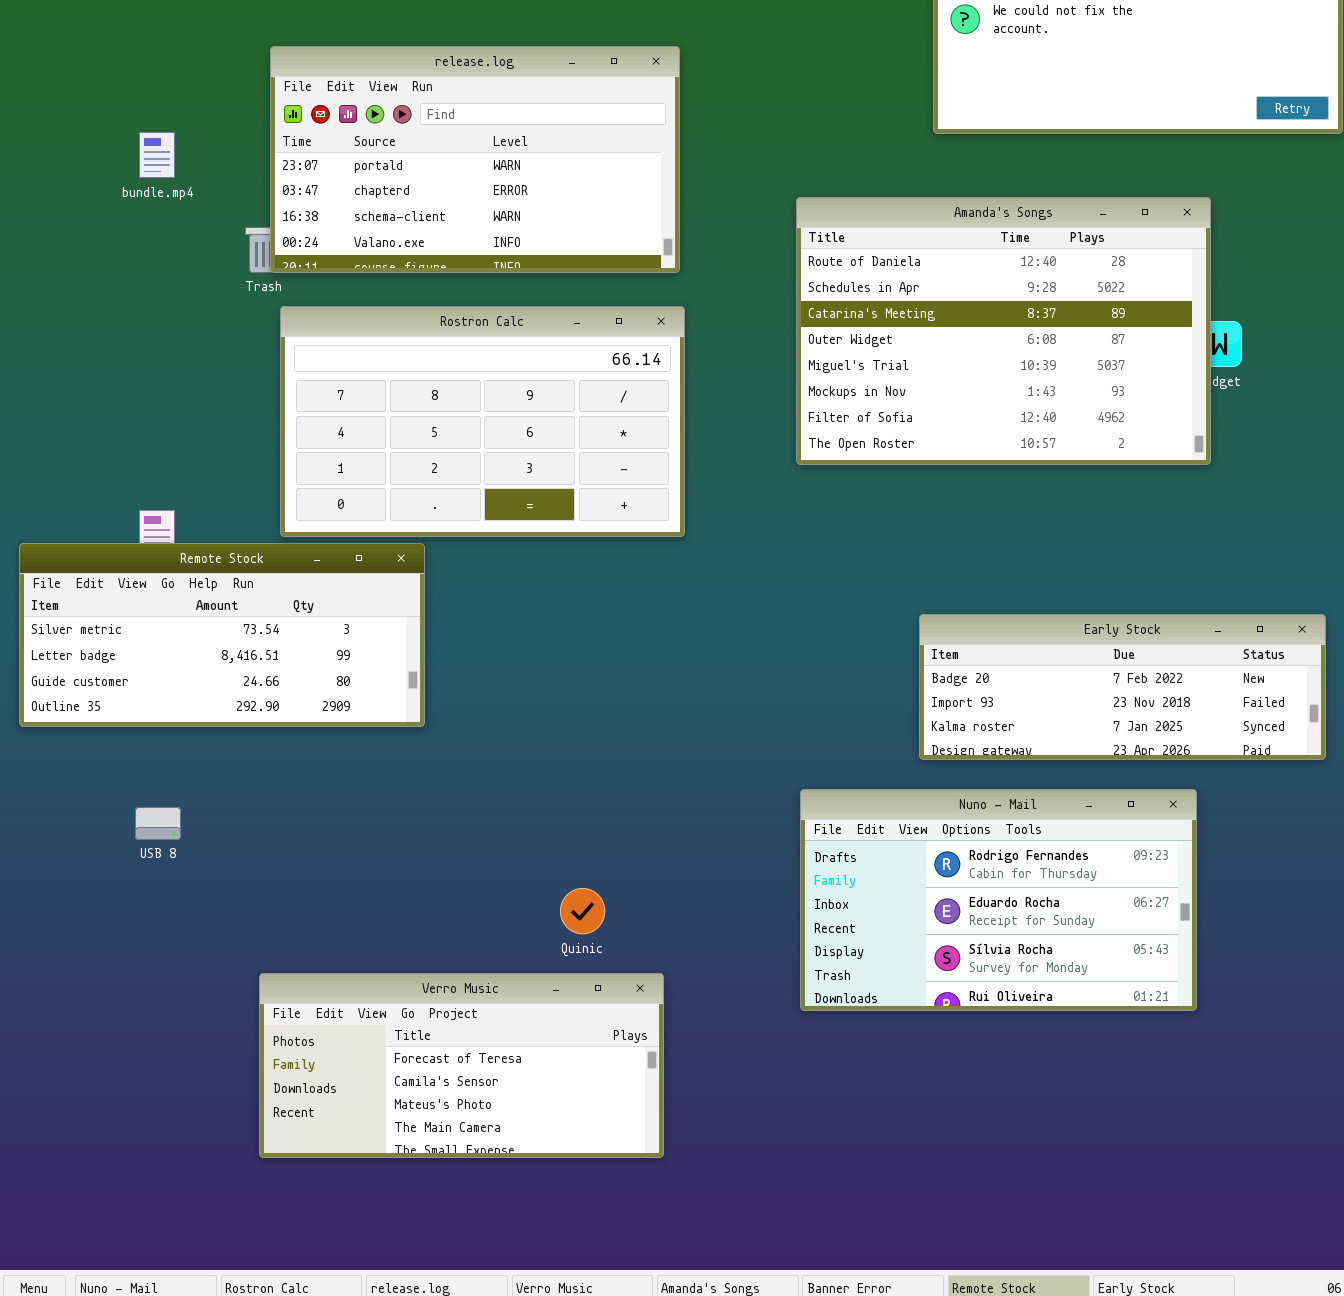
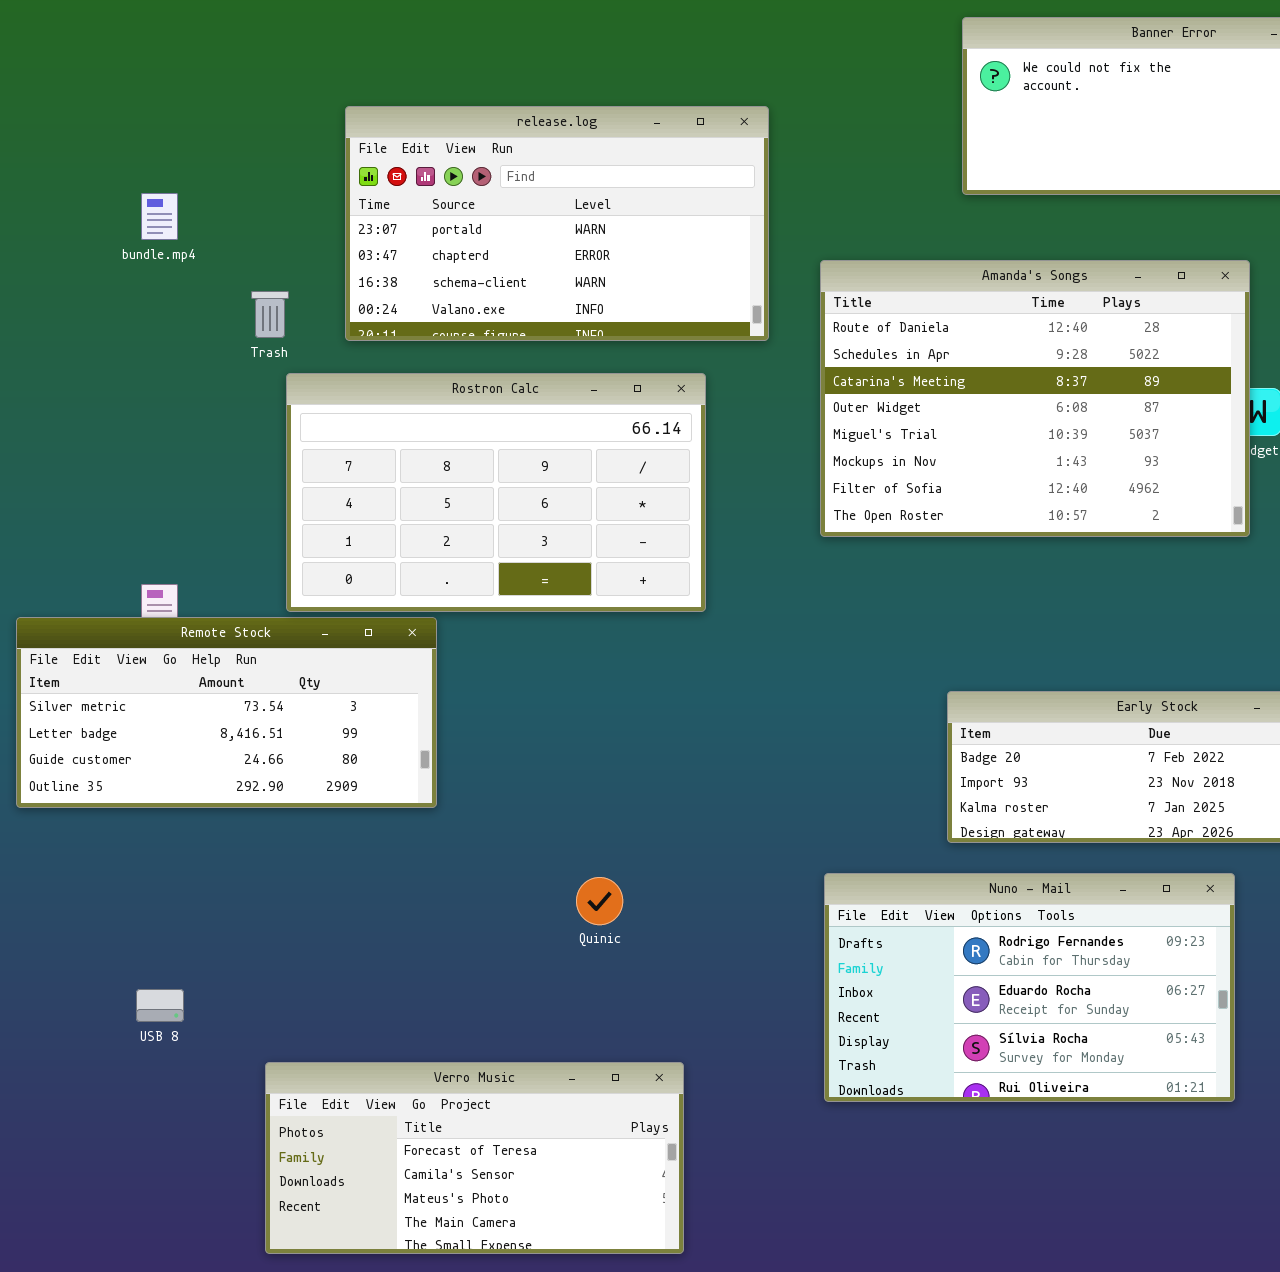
release.log: [270,46,680,273] -> [345,106,769,341], moved
USB 8: [135,807,181,840] -> [136,989,184,1022], moved
Quinic: [560,888,605,934] -> [576,877,623,925], moved

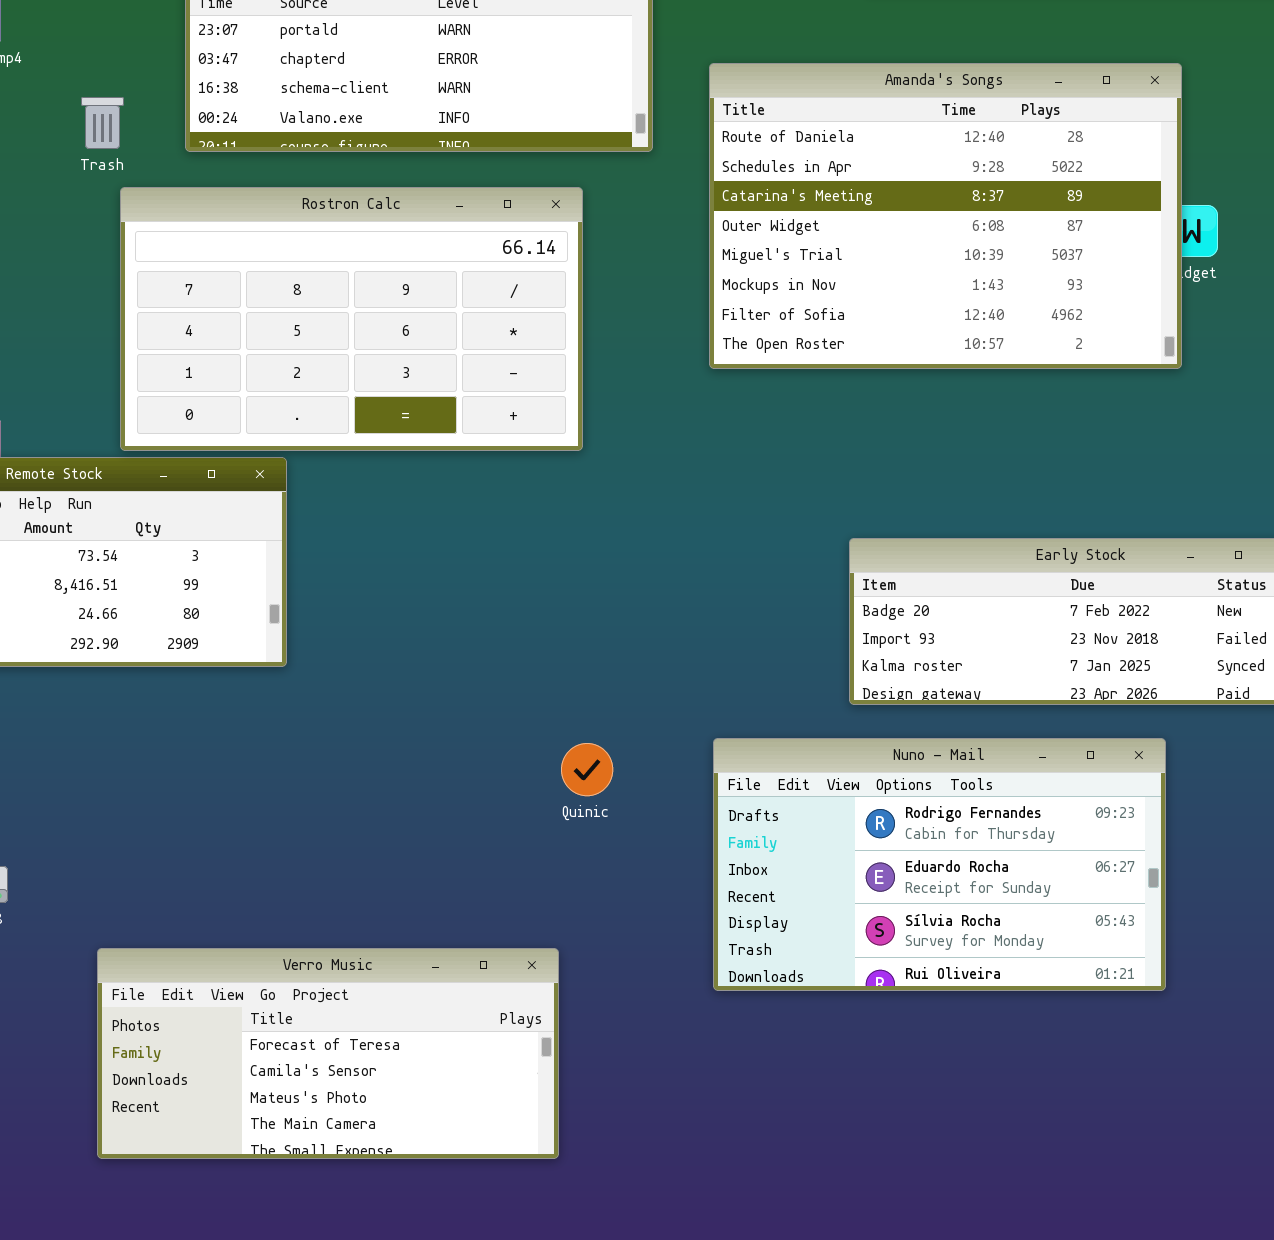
Quinic: [576,877,623,925] -> [561,743,613,796], moved

